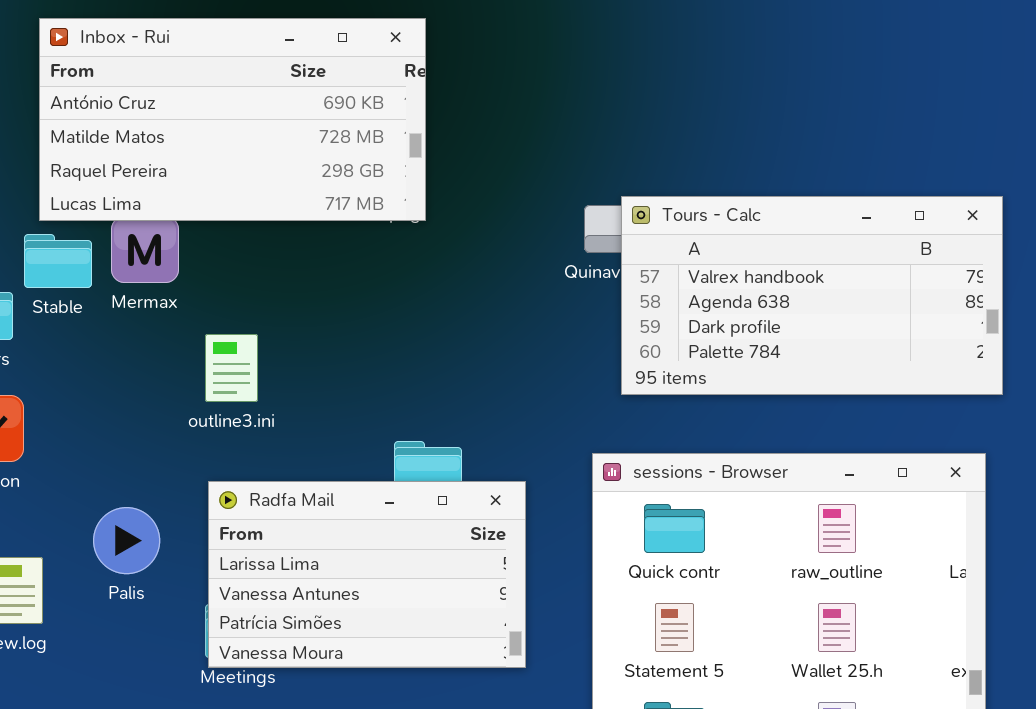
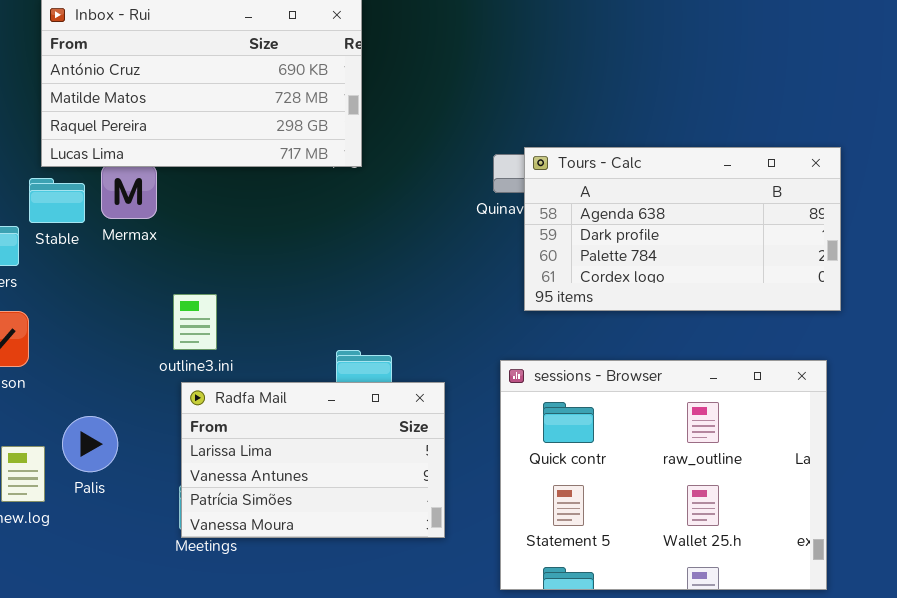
Tours - Calc: [621,196,1003,395] -> [524,147,841,311], scrolled down 1 row
outline3.ini: [205,334,258,402] -> [173,294,217,350], moved
Palis: [93,507,160,574] -> [62,416,118,472], moved

